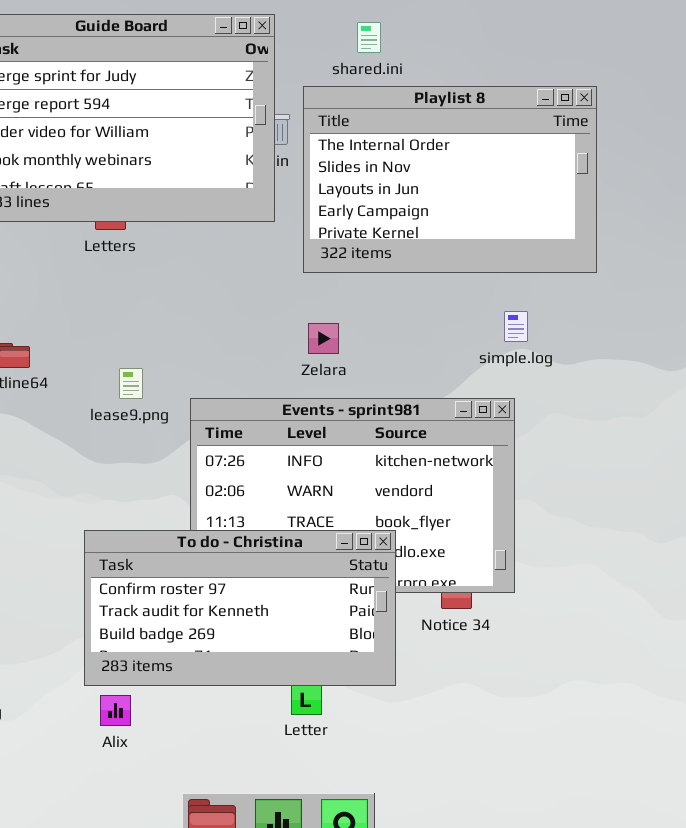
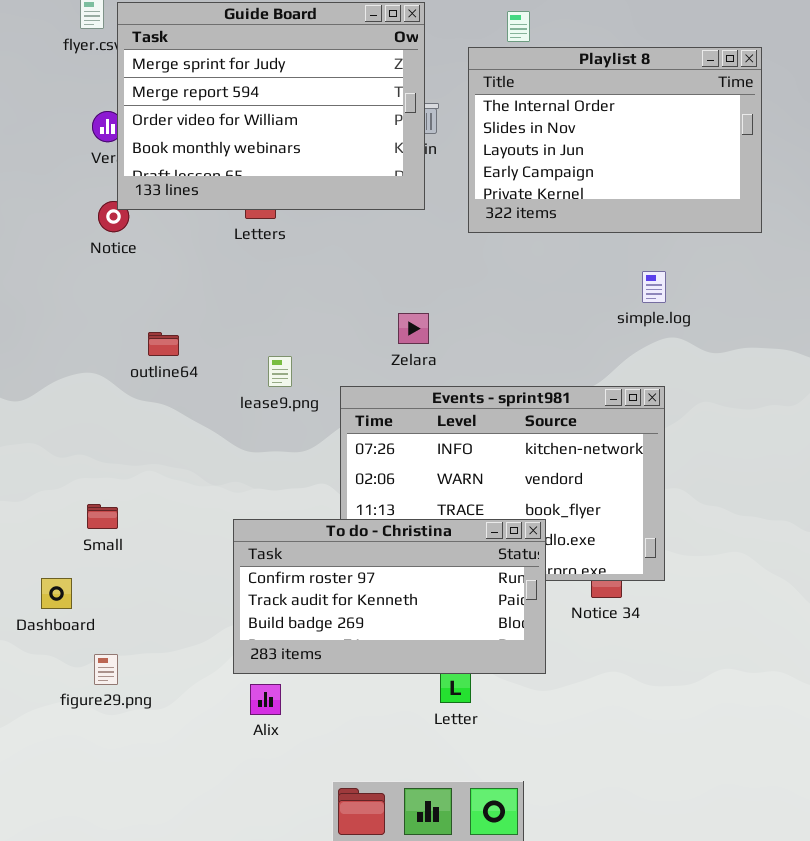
Playlist 8: [303,86,597,273] -> [468,47,762,233], moved
simple.log: [504,311,528,342] -> [642,271,666,303], moved
Zelara: [308,323,339,354] -> [398,313,429,344], moved

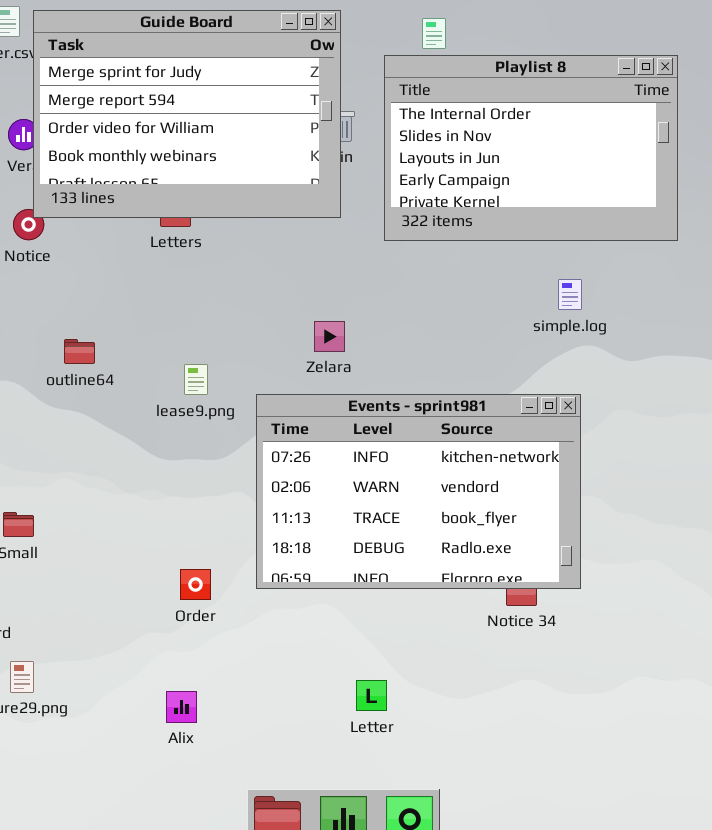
To do - Christina: [233,519,546,674] -> none, closed

